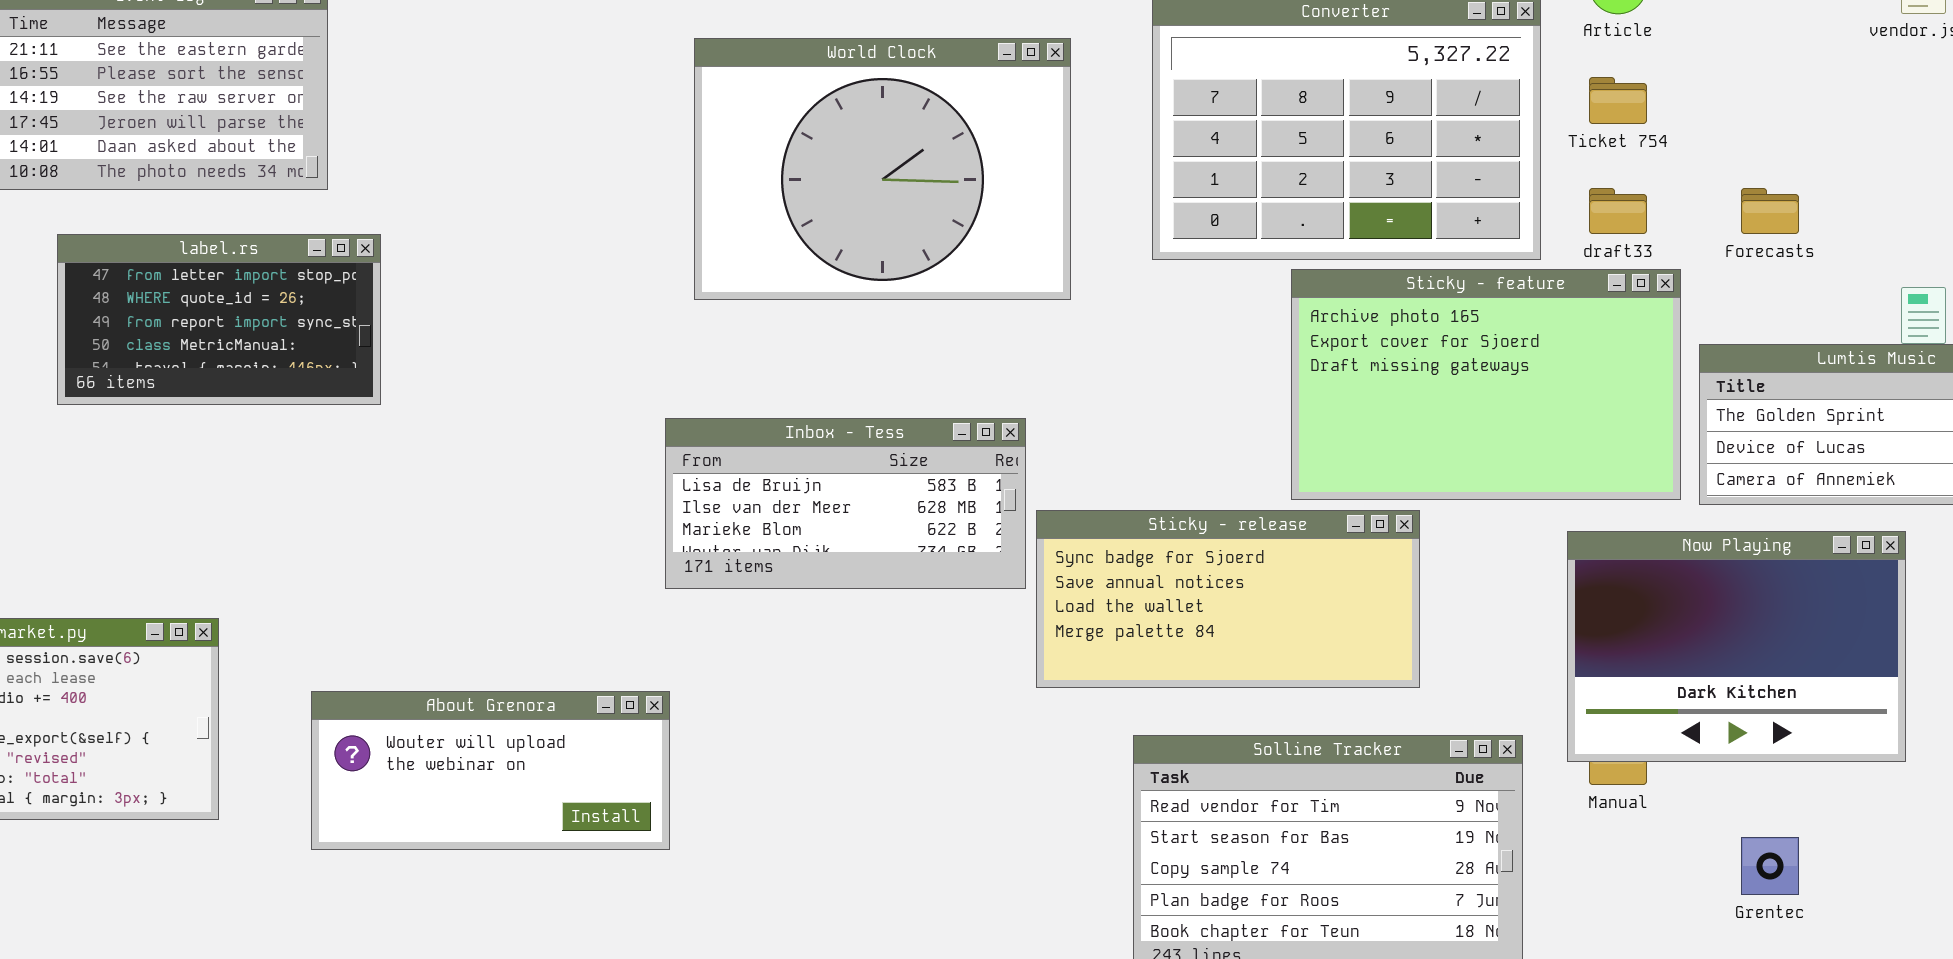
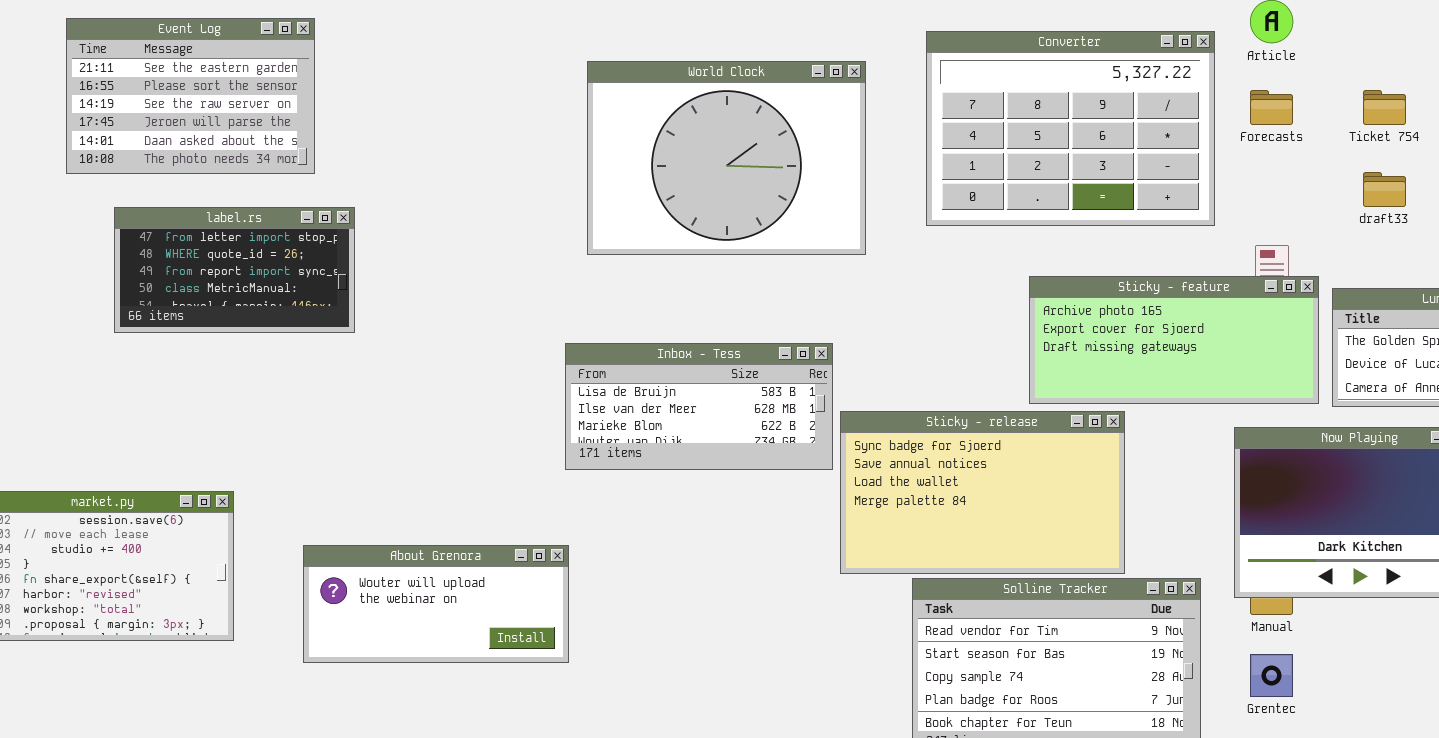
Ticket 754: [1589,77,1647,124] -> [1363,90,1406,125], moved
draft33: [1589,188,1647,234] -> [1363,172,1406,207], moved
Forecasts: [1741,188,1799,234] -> [1250,90,1293,125], moved
Sticky - feature: [1291,269,1681,500] -> [1029,276,1319,404], resized
Sticky - release: [1036,510,1420,688] -> [840,411,1125,574], resized
Grentec: [1741,837,1799,895] -> [1250,654,1293,697], moved

